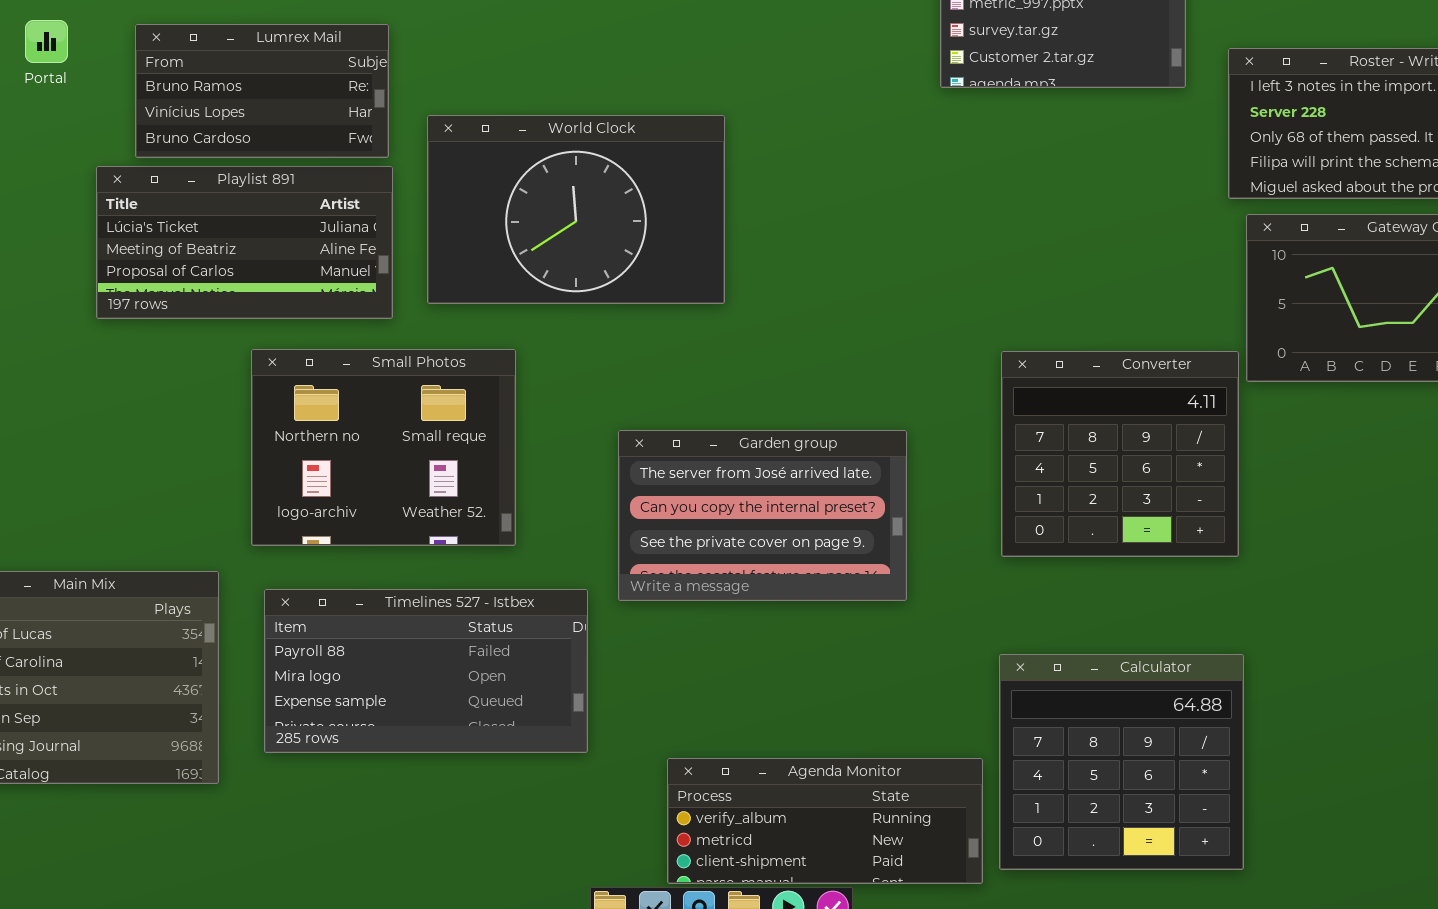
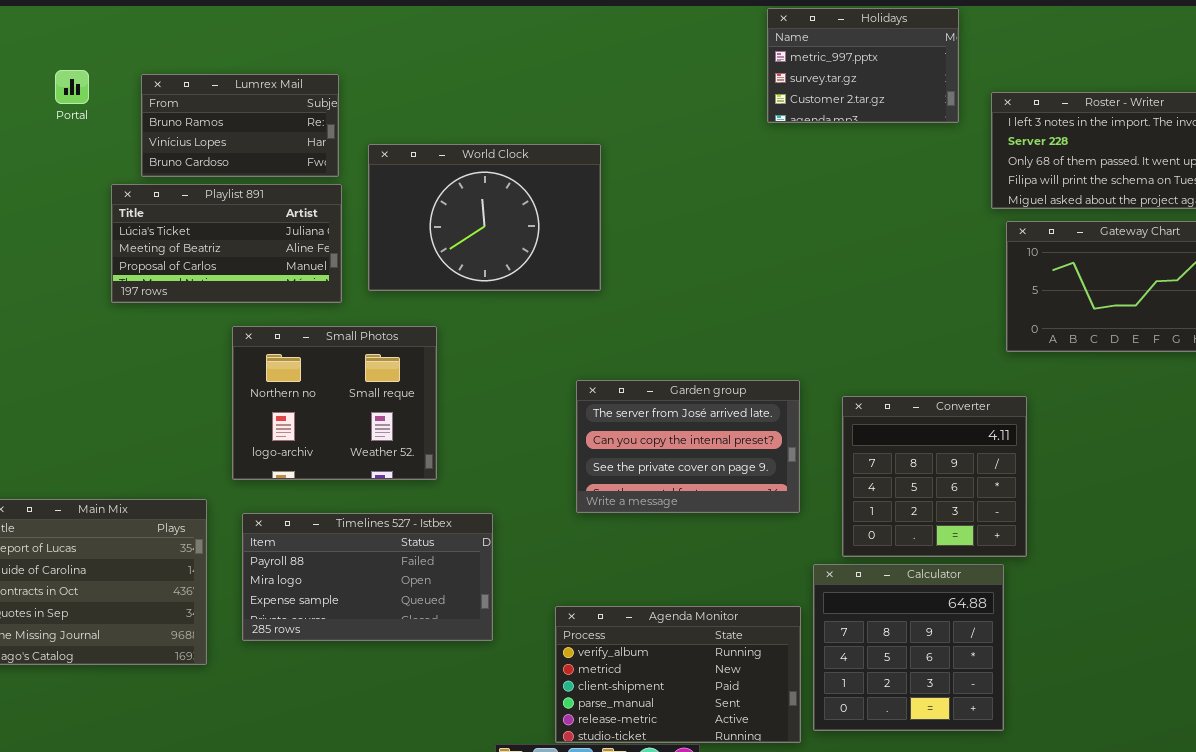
Converter: [1001,351,1239,557] -> [842,396,1027,557], moved
Garden group: [618,430,907,601] -> [576,380,800,513], moved
Agenda Monitor: [667,758,983,884] -> [555,606,801,743], resized

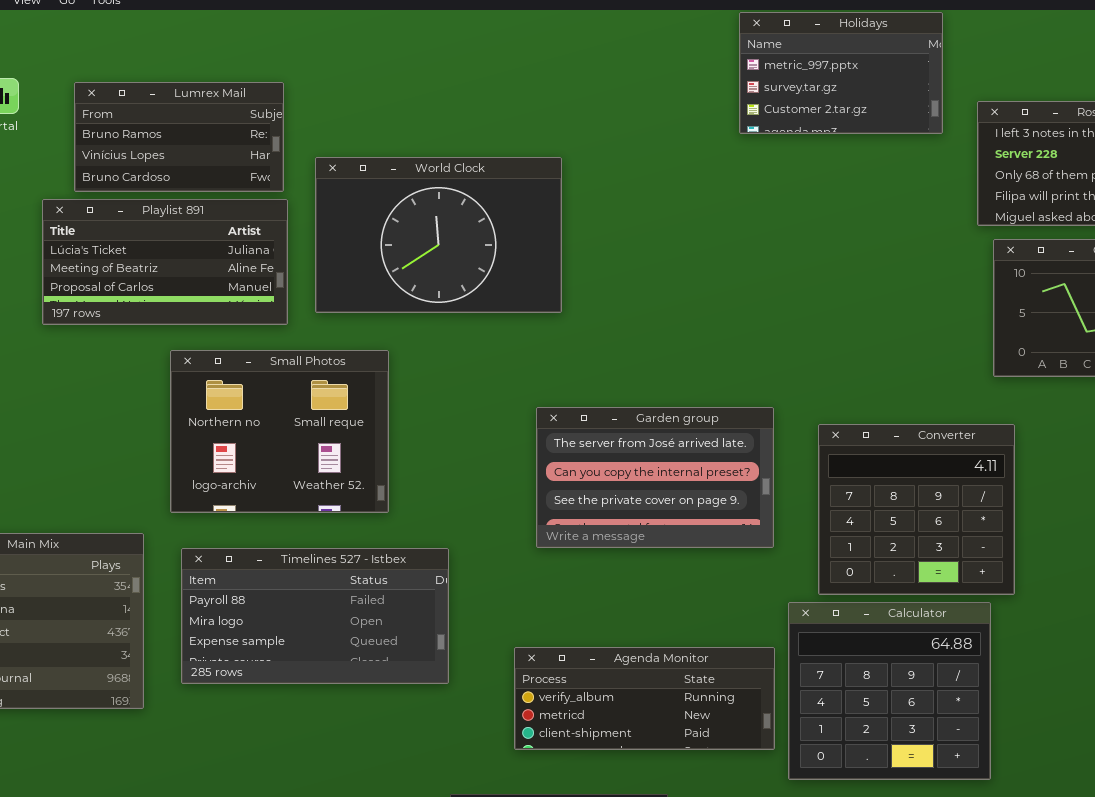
Agenda Monitor: [555,606,801,743] -> [514,647,775,750], resized

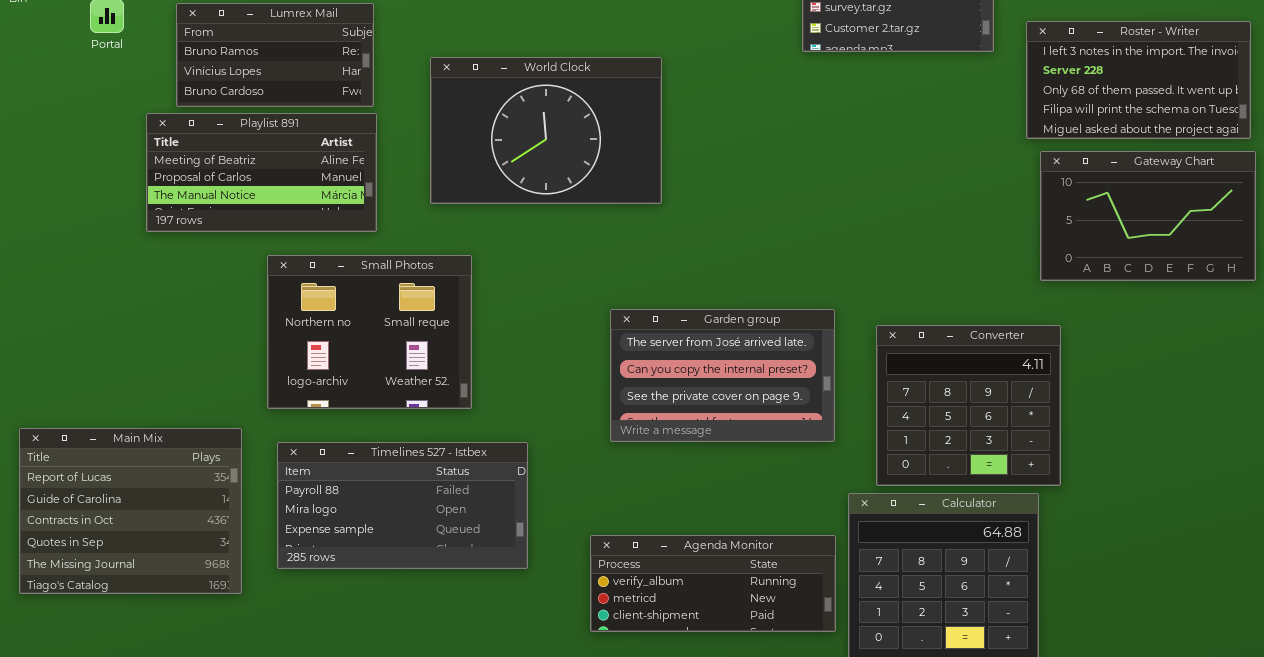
World Clock: [315,157,562,313] -> [430,57,662,204], moved
Playlist 891: [42,199,288,325] -> [146,113,377,232], scrolled down 1 row

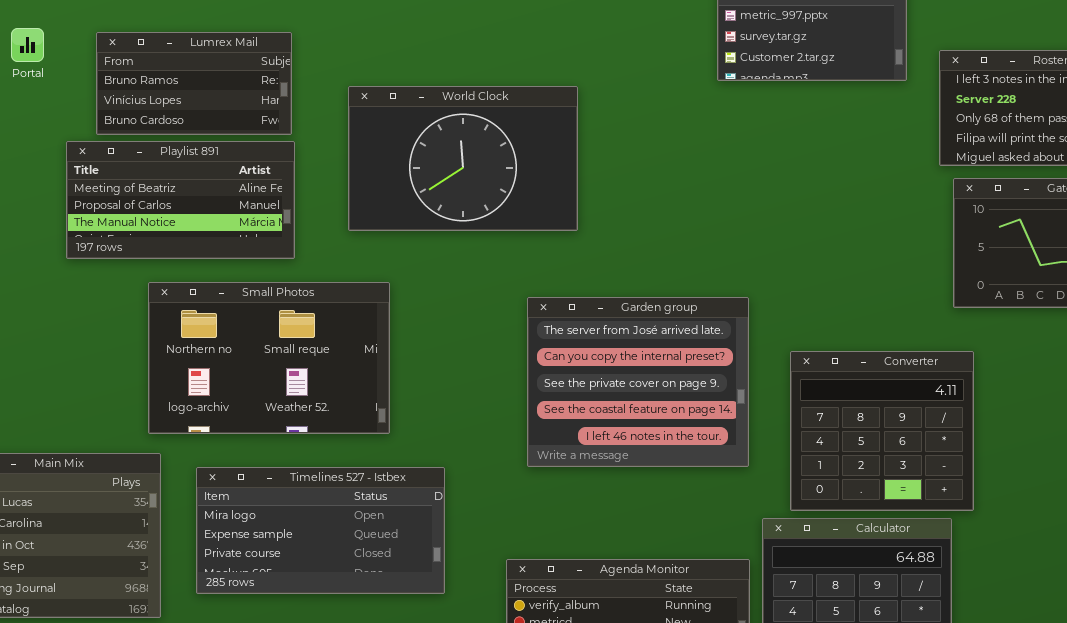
Small Photos: [267,255,472,409] -> [148,282,390,434], resized
Garden group: [610,309,835,442] -> [527,297,749,467], resized
Timelines 527 - Istbex: [277,442,528,569] -> [196,467,445,594], scrolled down 1 row

